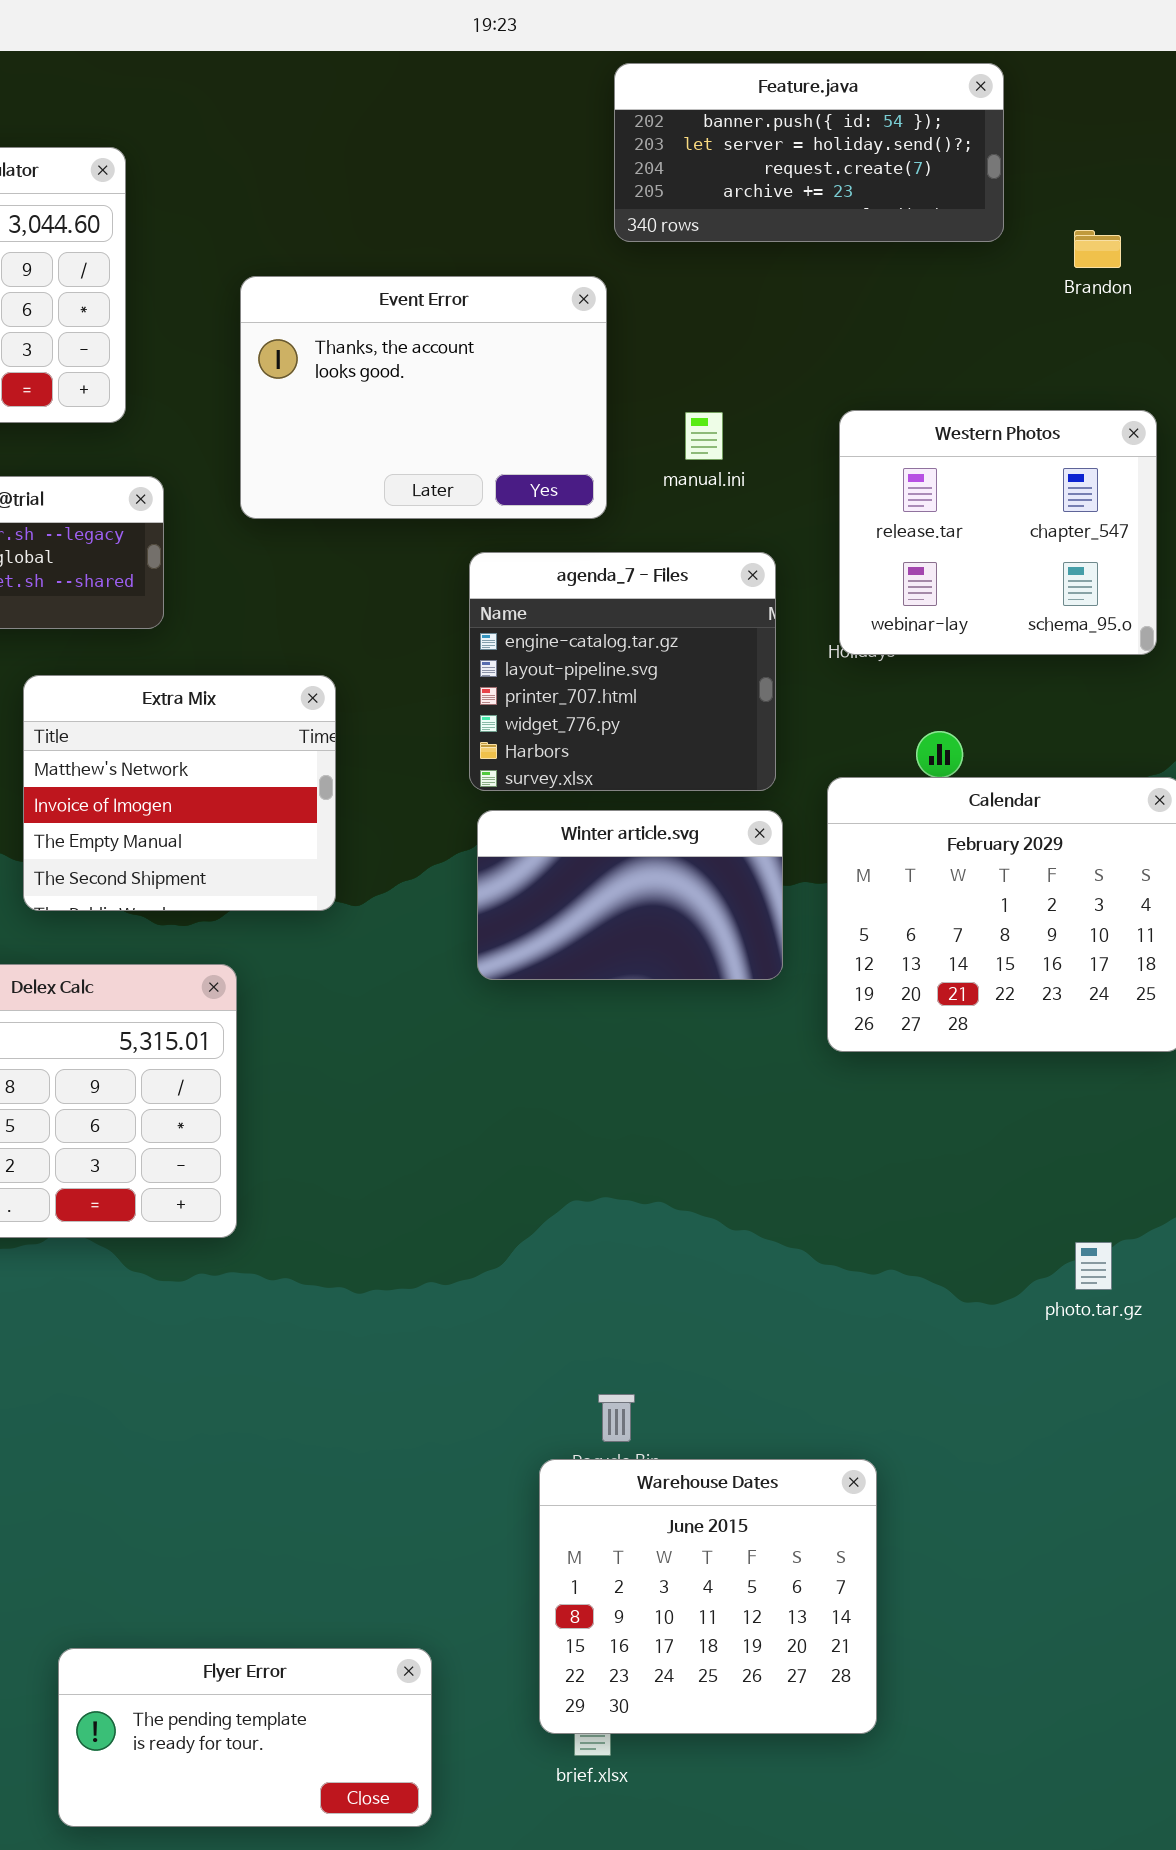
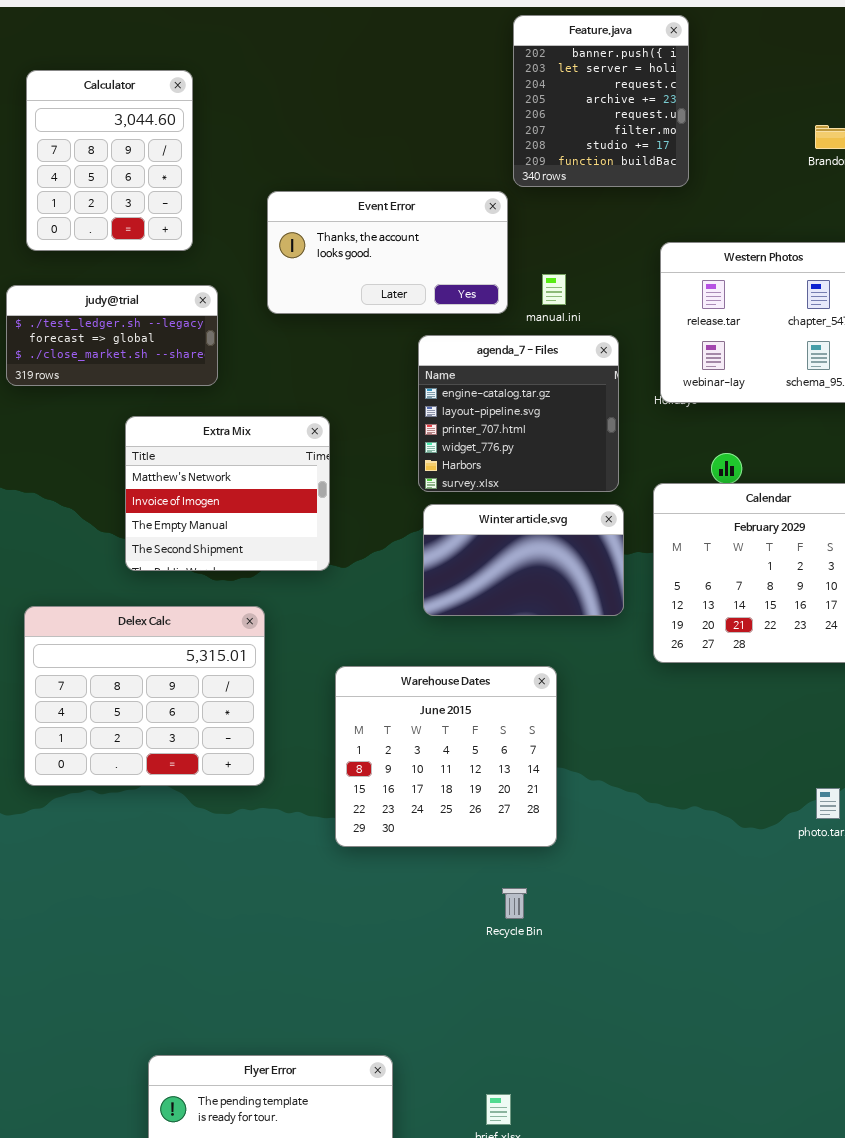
Feature.java: [614,63,1004,242] -> [513,15,689,187], resized
Event Error: [240,276,607,519] -> [267,191,508,314], resized
manual.ini: [685,412,723,460] -> [542,274,566,305], moved
Warehouse Dates: [539,1459,877,1734] -> [335,666,557,847], moved

